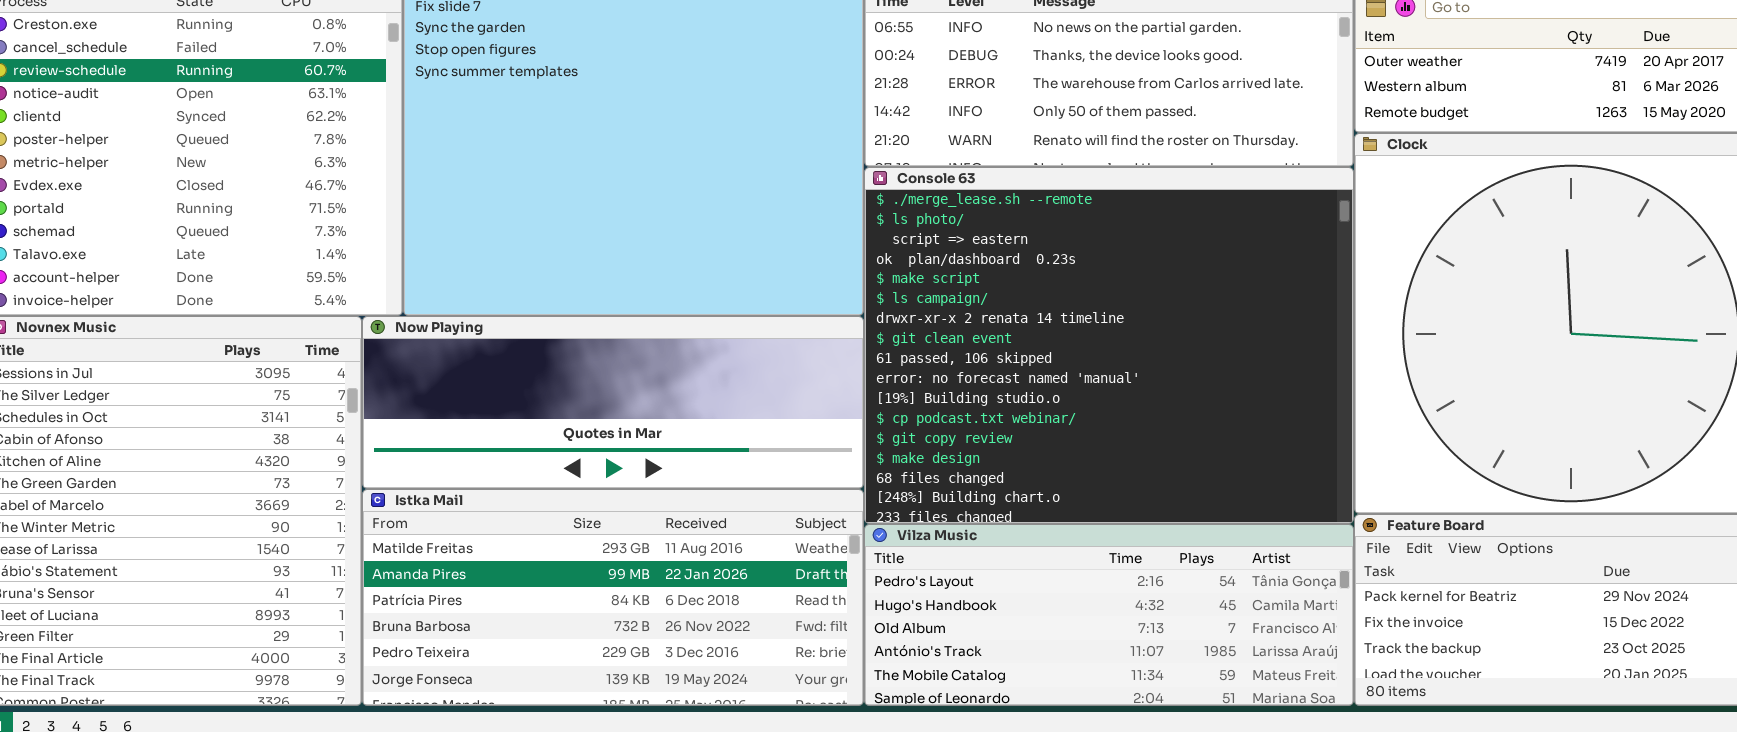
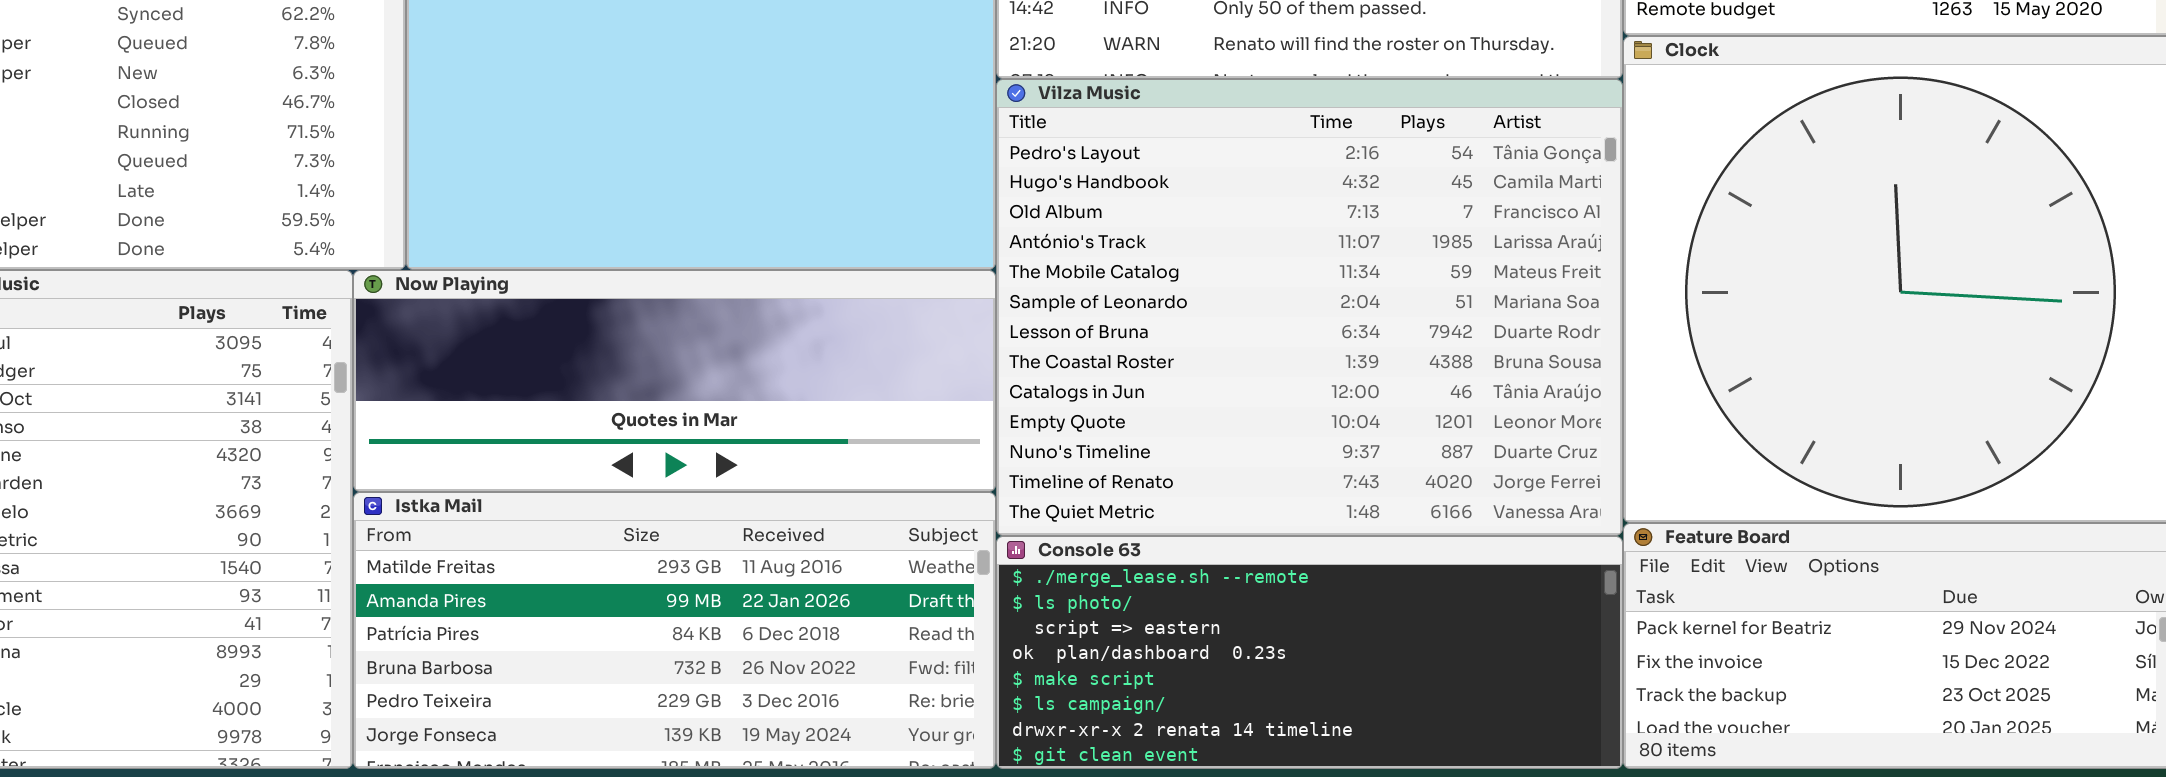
Console 63: [864,167,1354,524] -> [996,536,1623,769], moved, resized
Vilza Music: [864,524,1354,706] -> [996,79,1623,536], moved, resized

